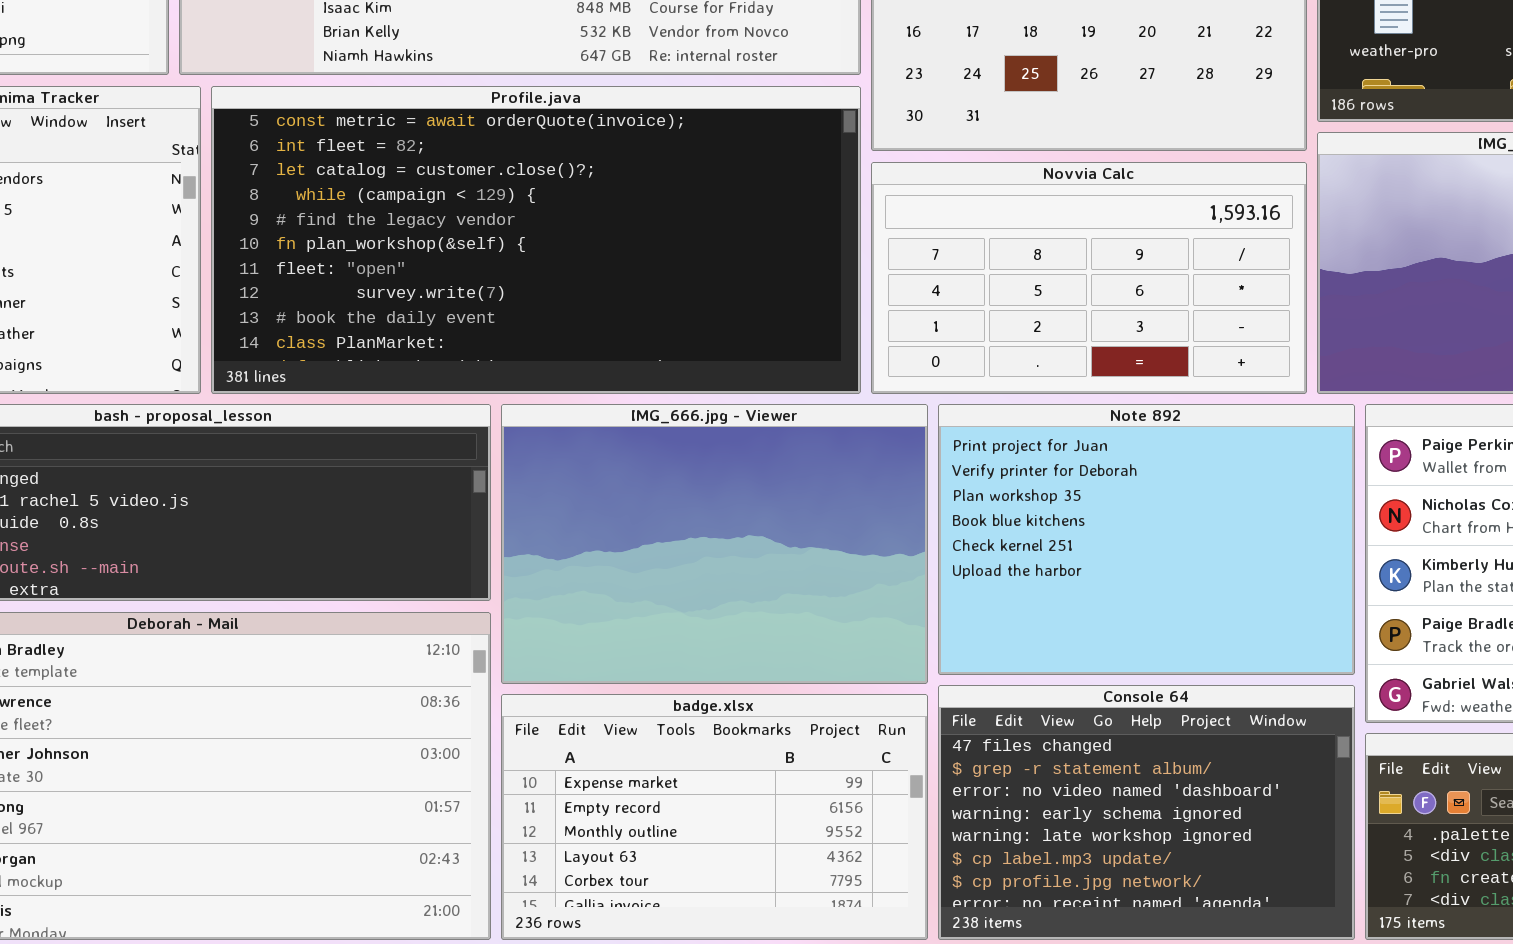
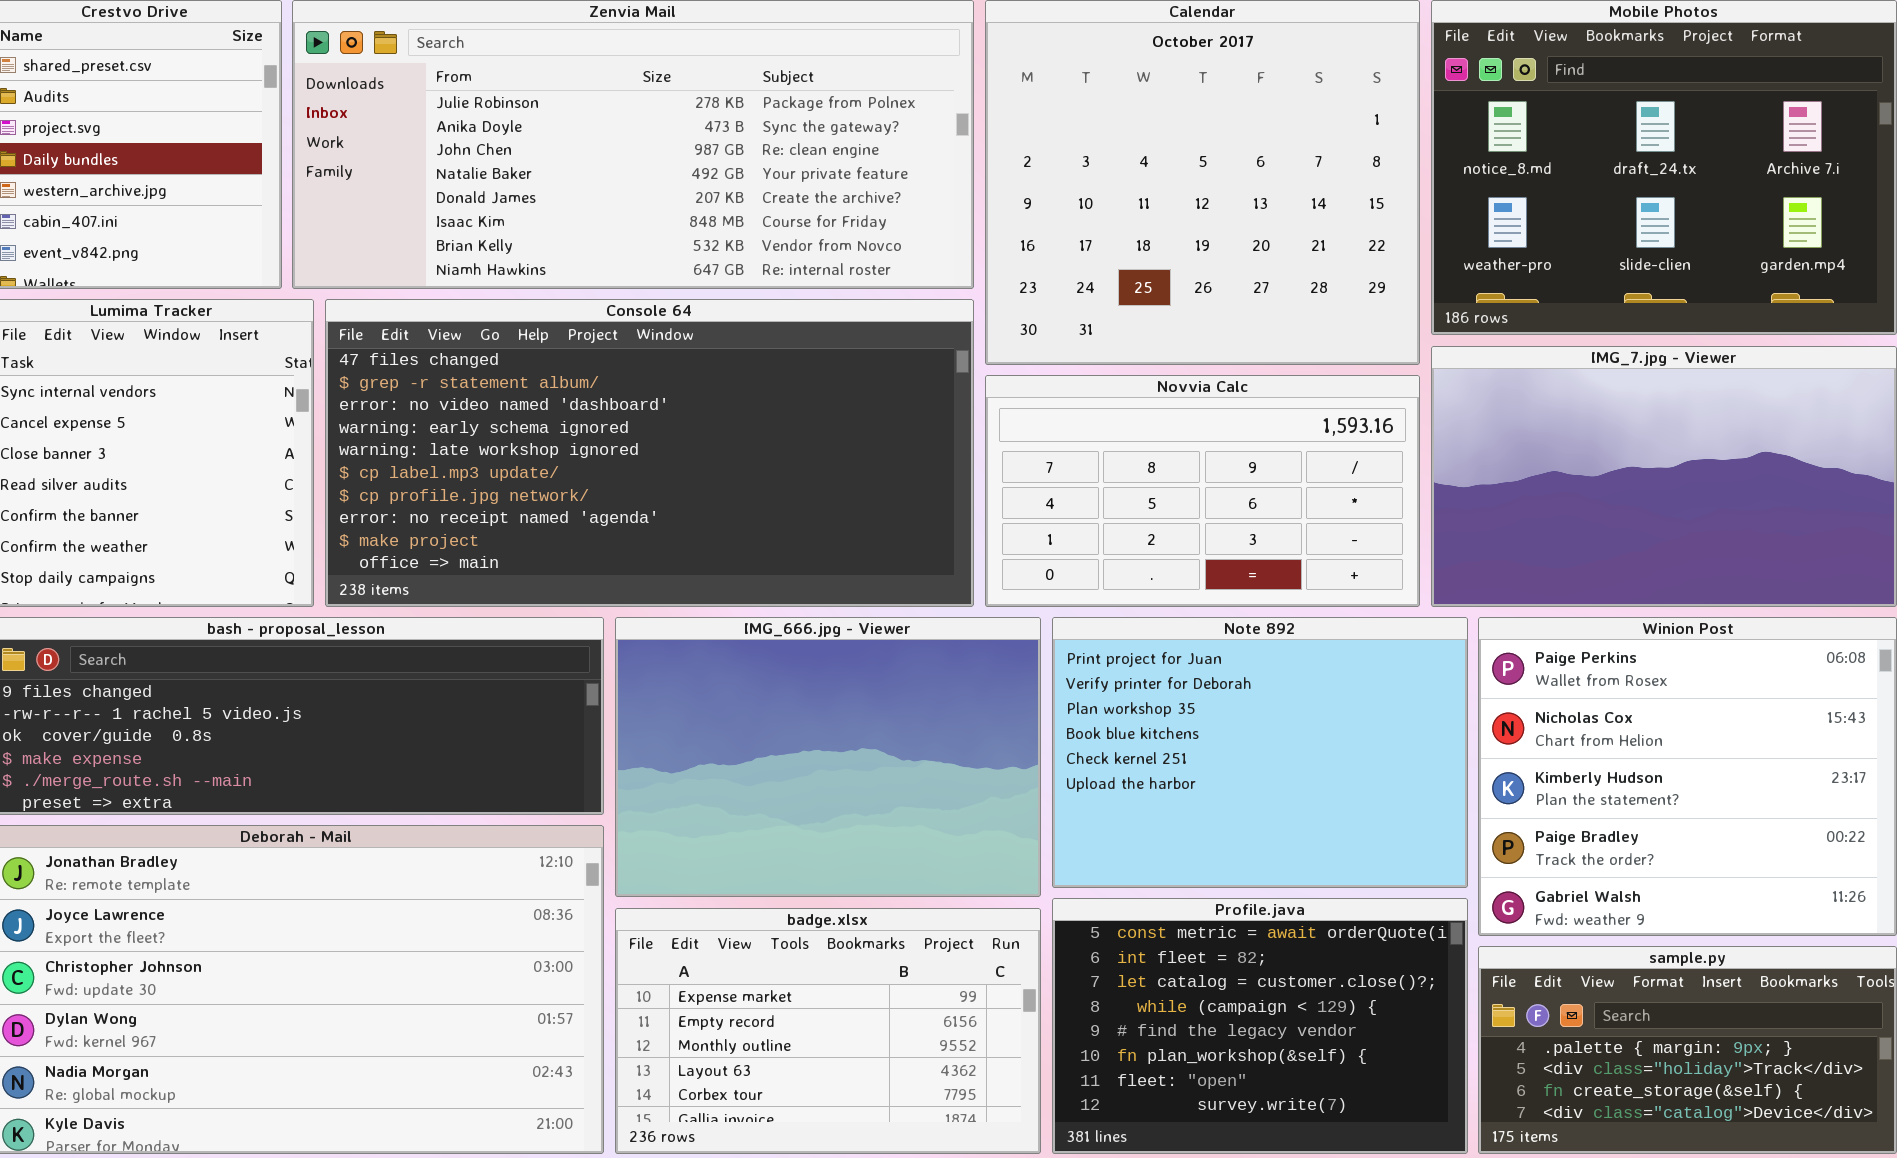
Profile.java: [211,86,861,394] -> [1052,898,1468,1154], moved, resized
Console 64: [938,685,1355,940] -> [325,299,974,607], moved, resized

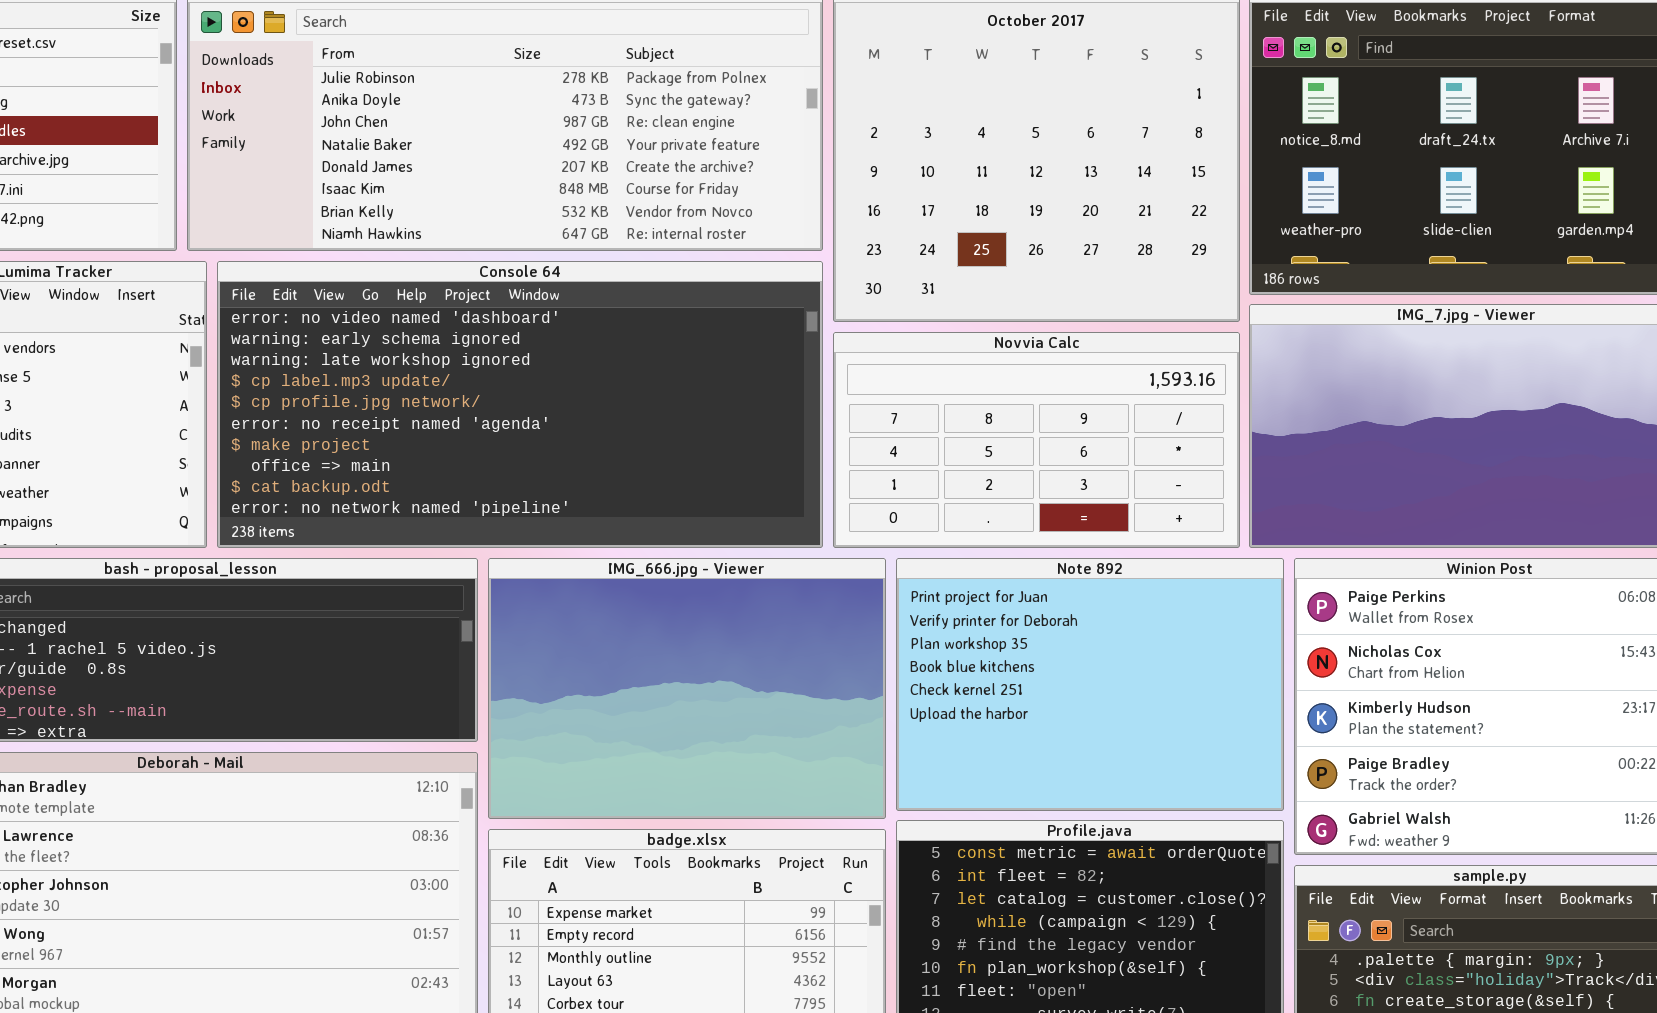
Console 64: [325,299,974,607] -> [217,261,823,548], scrolled down 2 rows

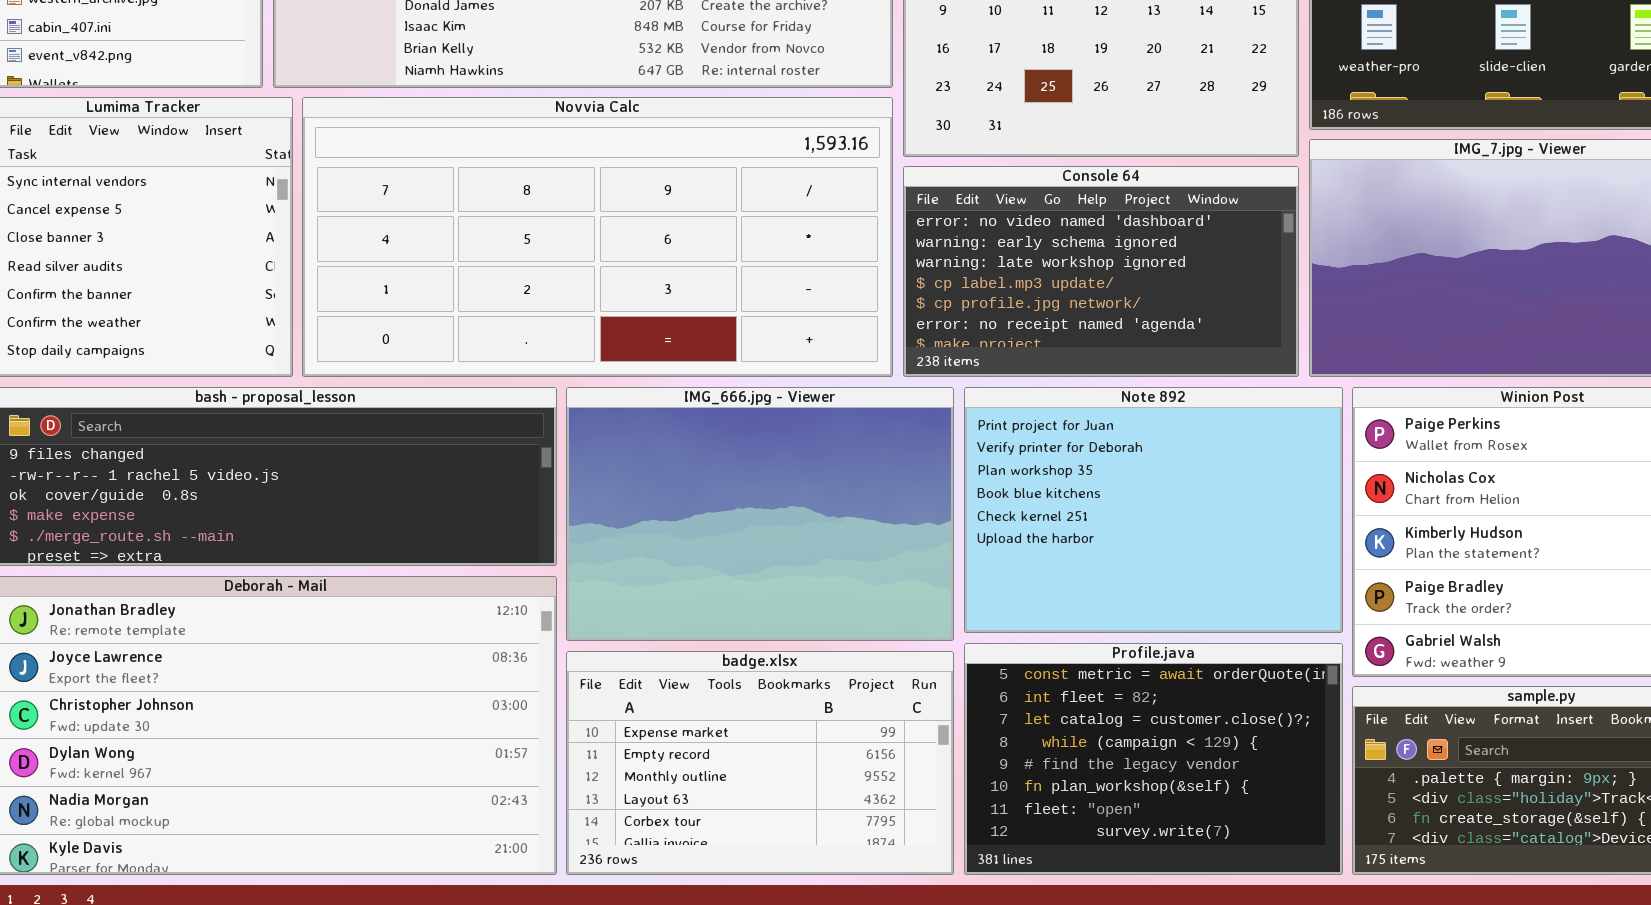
Console 64: [217,261,823,548] -> [903,166,1299,377], moved, resized
Novvia Calc: [833,332,1240,548] -> [302,97,893,377], moved, resized

